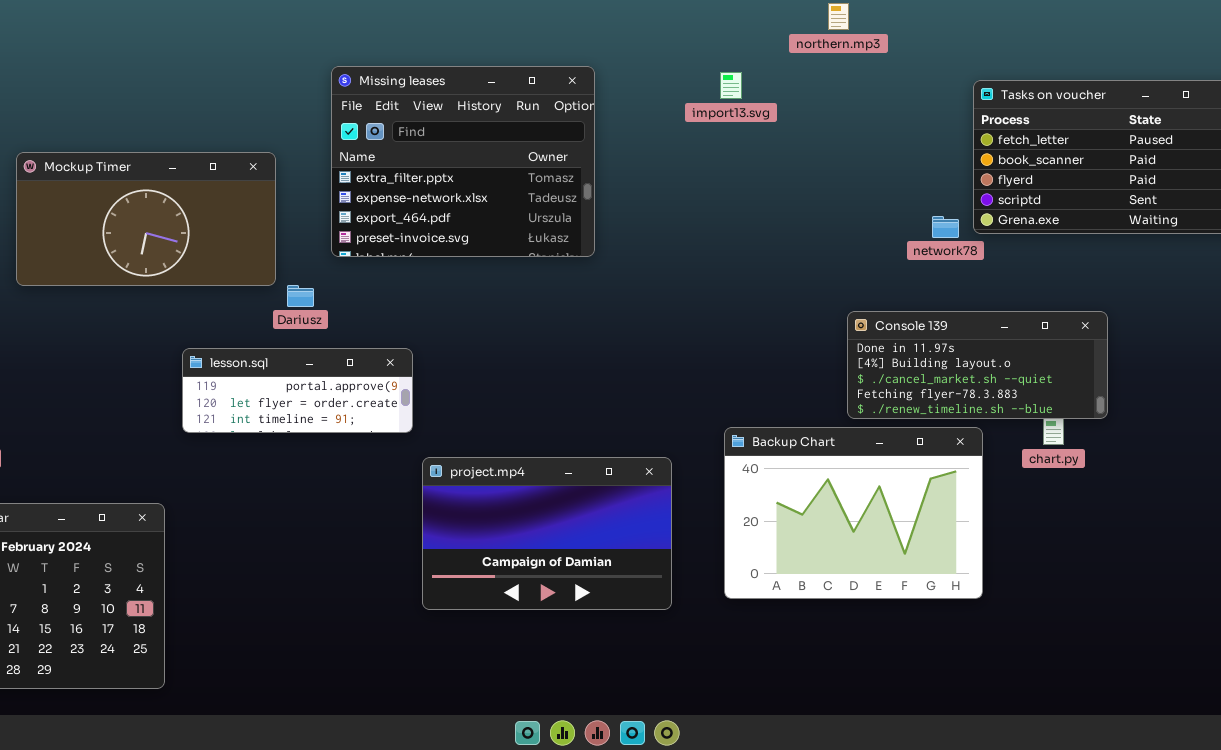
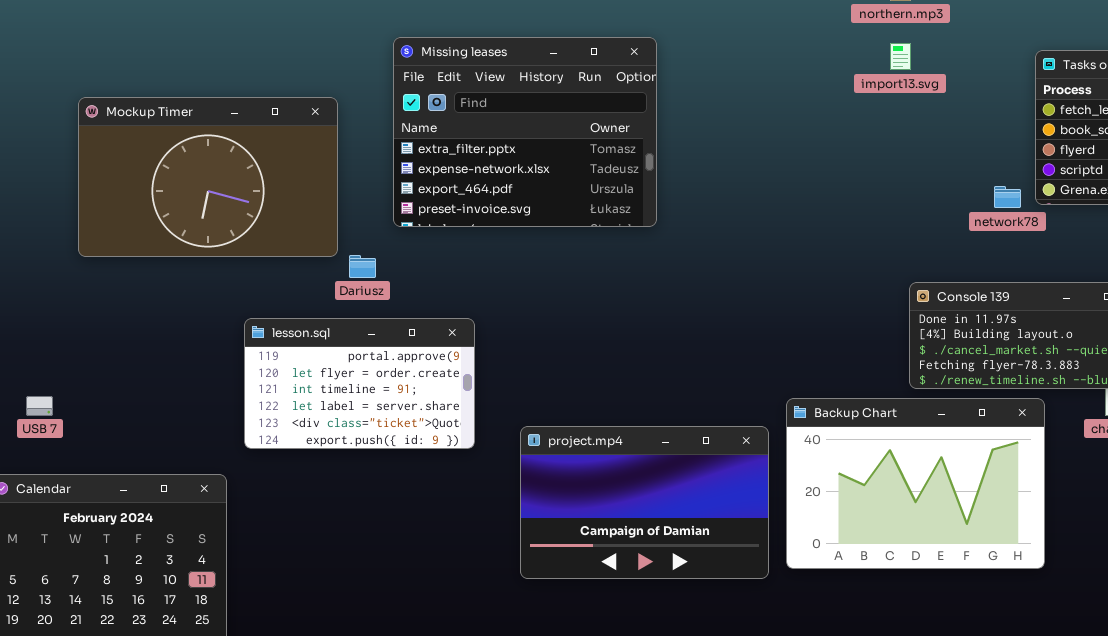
import13.svg: [720,72,742,99] -> [890,43,911,70], moved
Mockup Timer: [16,152,276,286] -> [78,97,338,257], resized
lesson.sql: [182,348,413,433] -> [244,318,475,449], resized
project.mp4: [422,457,672,610] -> [520,426,769,579], moved

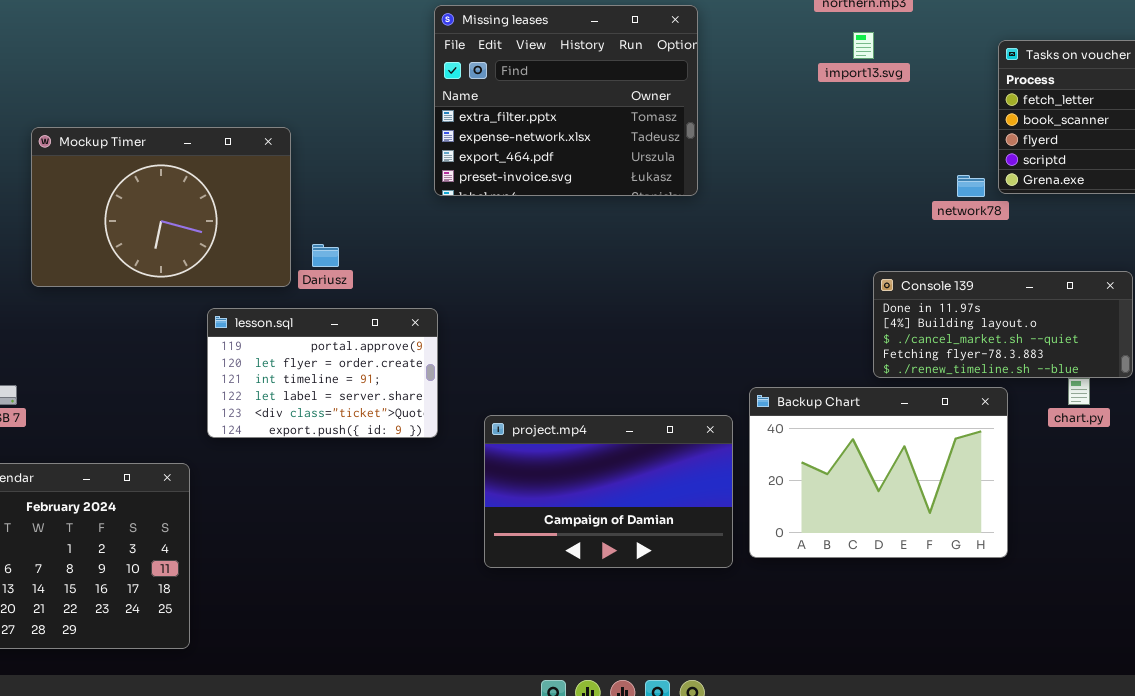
Missing leases: [393,37,657,227] -> [434,5,698,196], moved
Mockup Timer: [78,97,338,257] -> [31,127,291,287], moved

